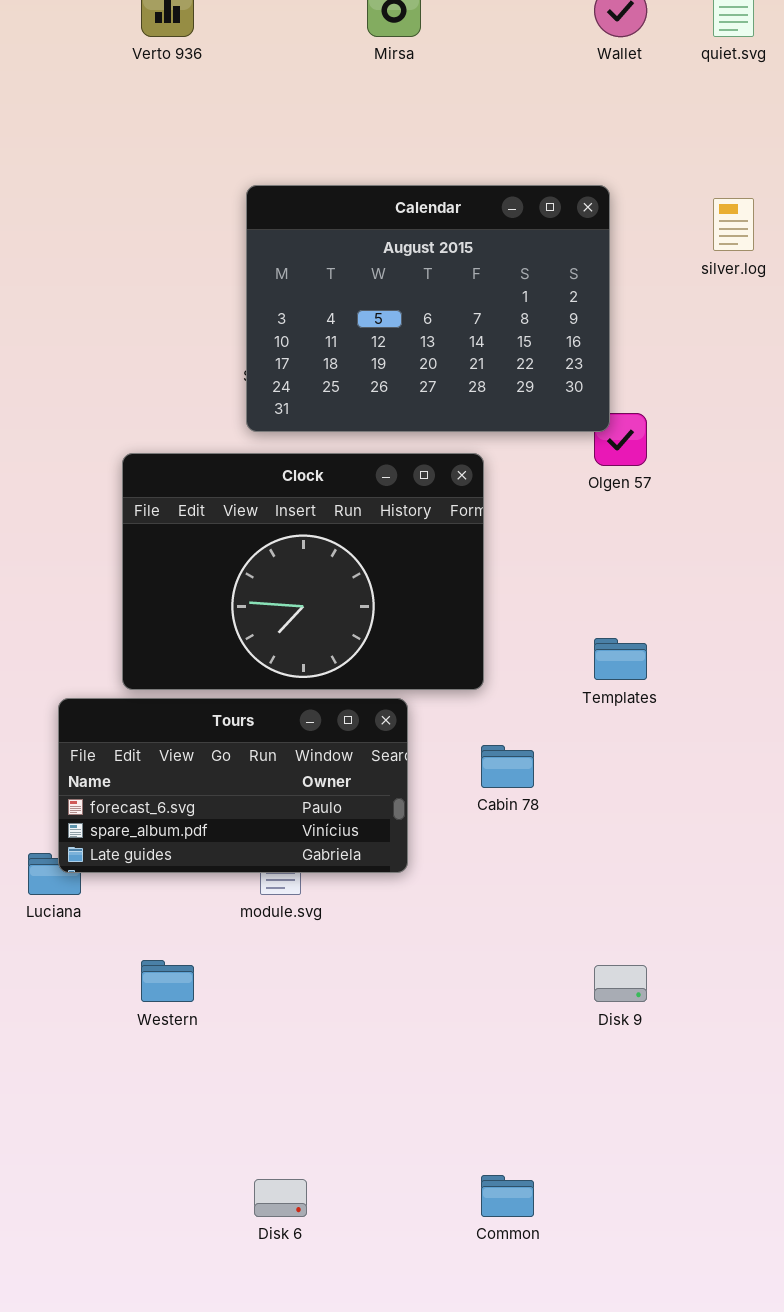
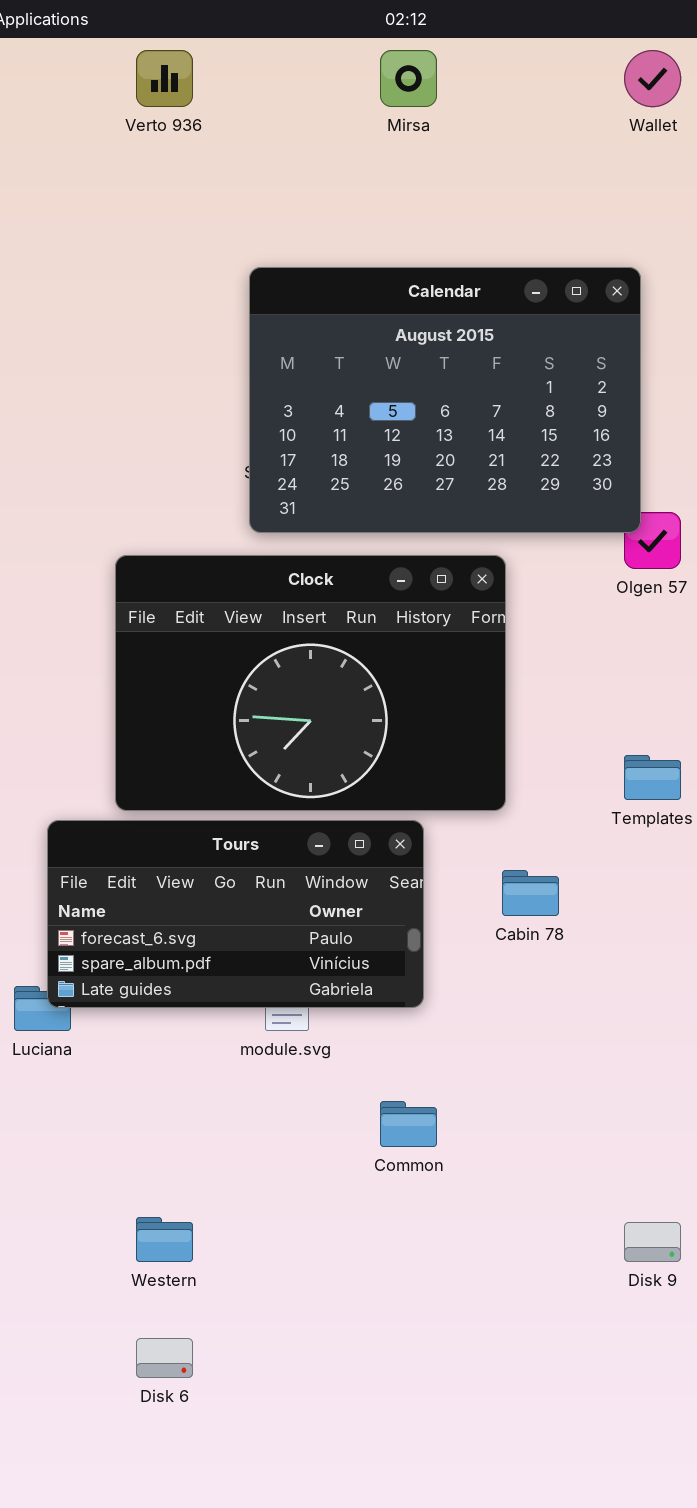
Western: [141,960,194,1002] -> [136,1217,193,1262], moved
Disk 9: [594,965,647,1002] -> [624,1222,681,1262], moved
Common: [481,1175,534,1217] -> [380,1101,437,1147], moved
Disk 6: [254,1179,307,1217] -> [136,1338,193,1378], moved

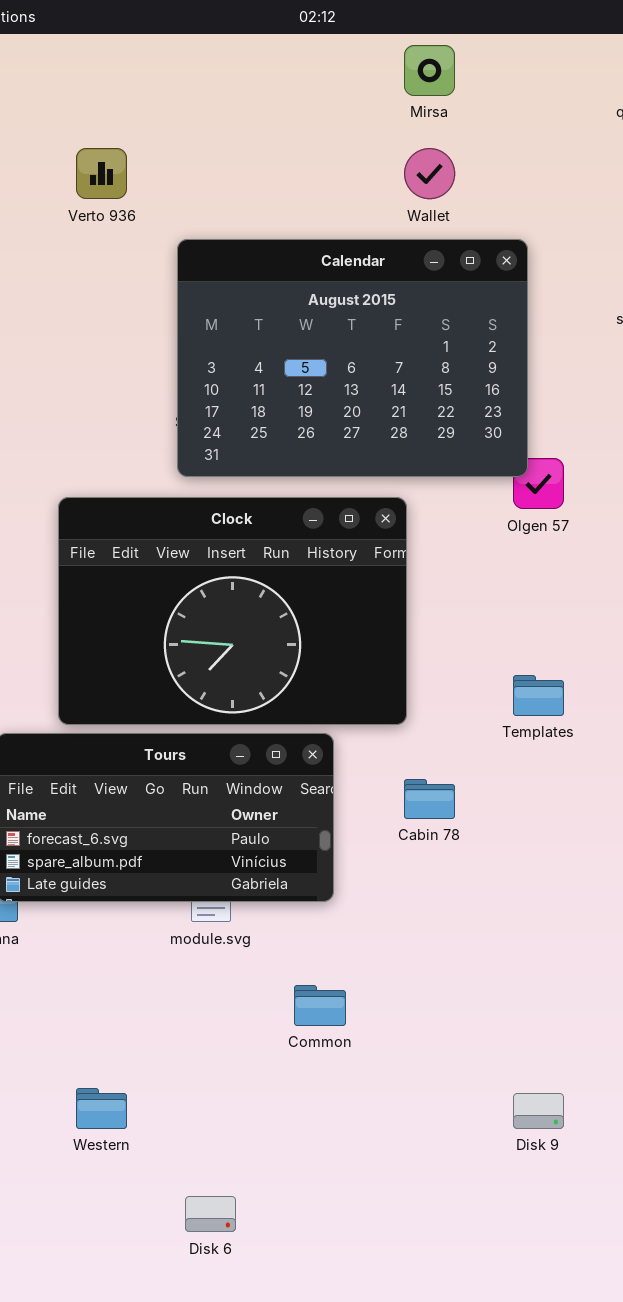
Verto 936: [136,50,193,107] -> [76,148,127,199], moved
Mirsa: [380,50,437,107] -> [404,45,455,96], moved
Wallet: [624,50,681,107] -> [404,148,455,199], moved
Disk 6: [136,1338,193,1378] -> [185,1196,236,1232], moved

